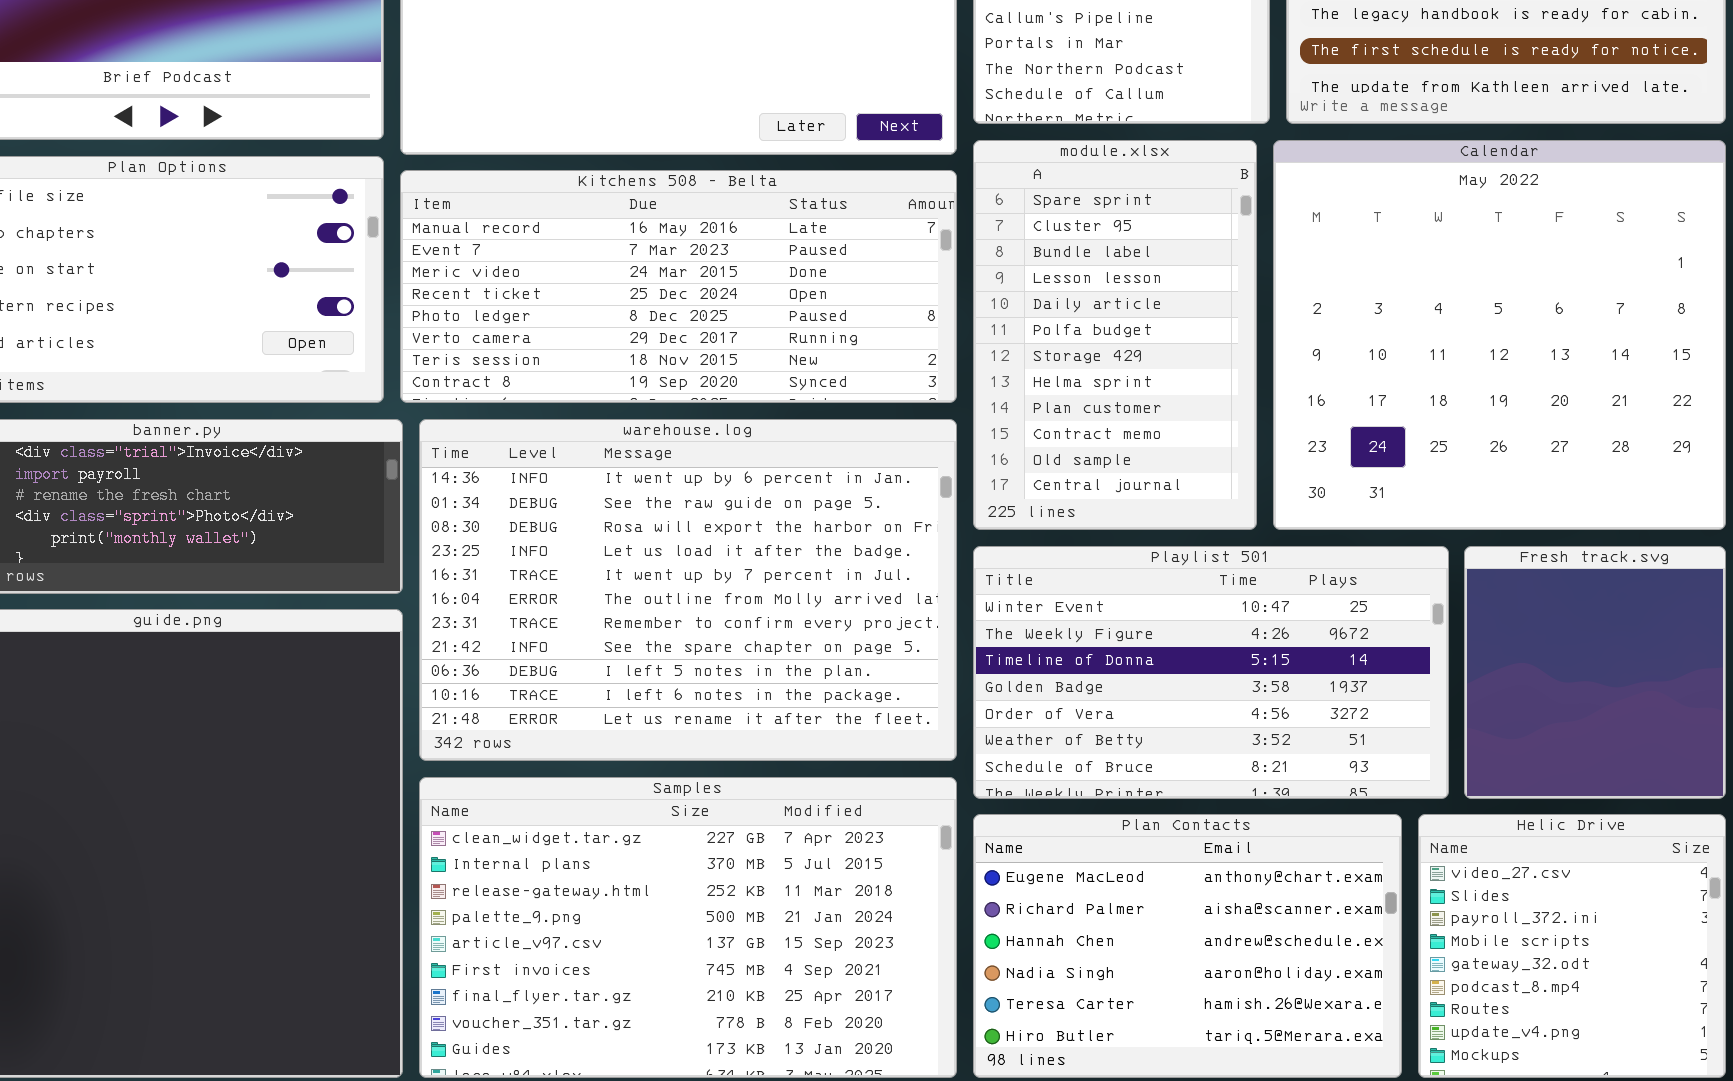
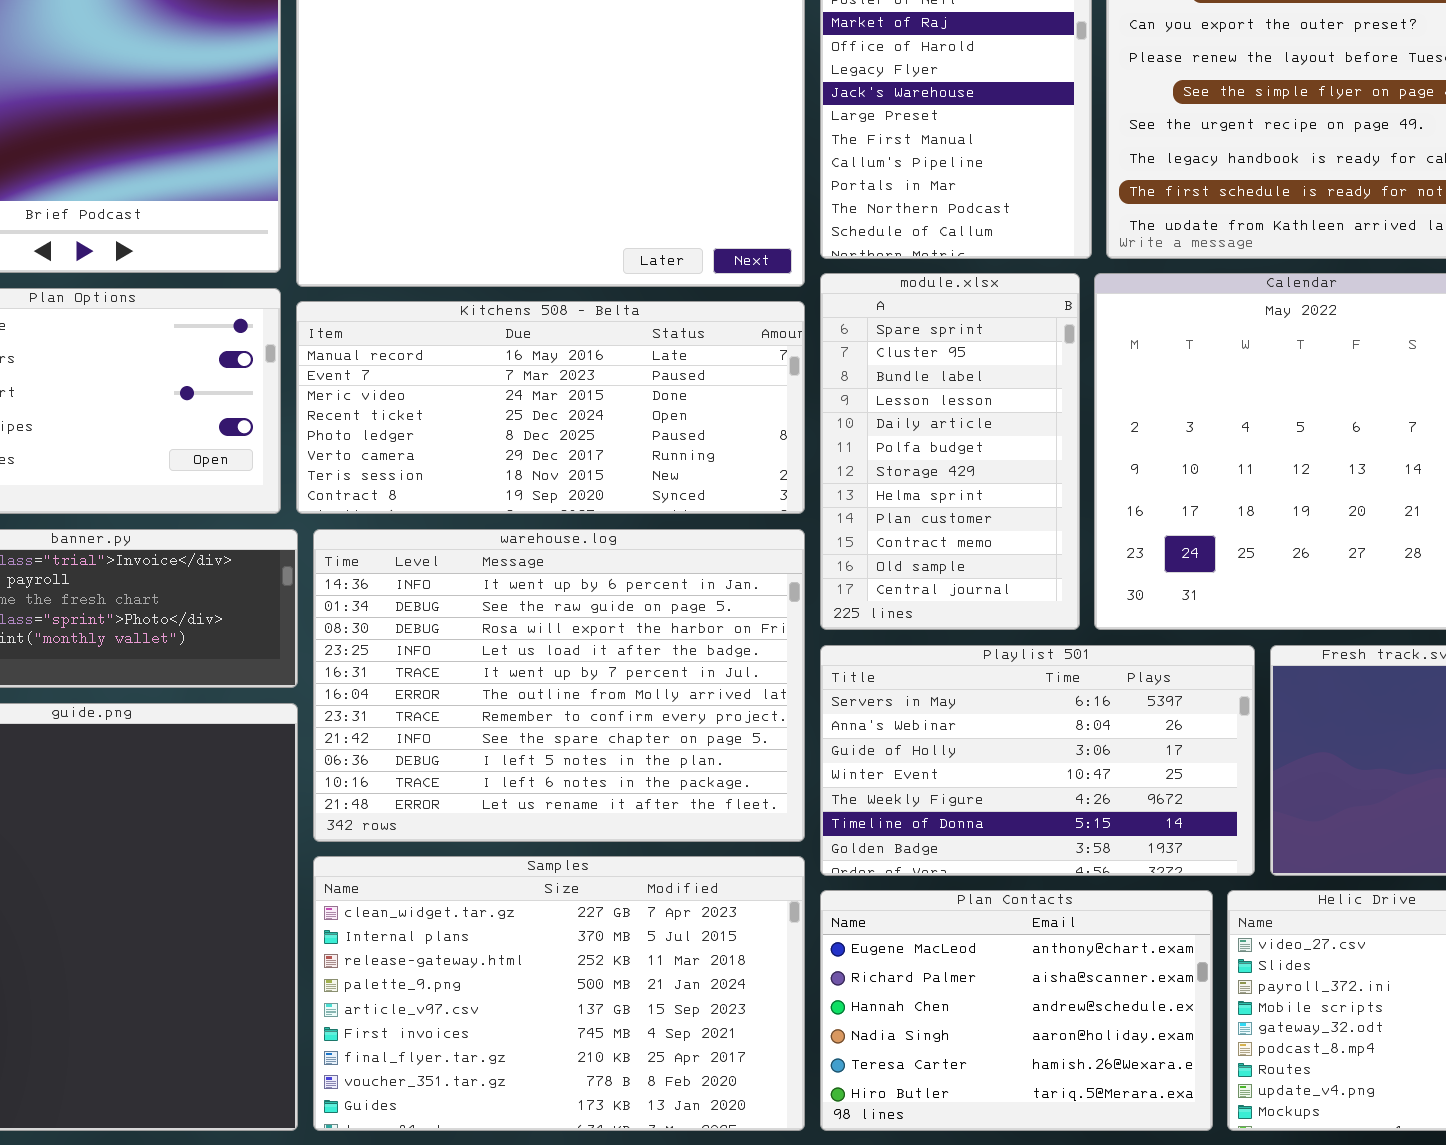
Playlist 501: [973,546,1449,799] -> [820,645,1255,876], scrolled up 3 rows

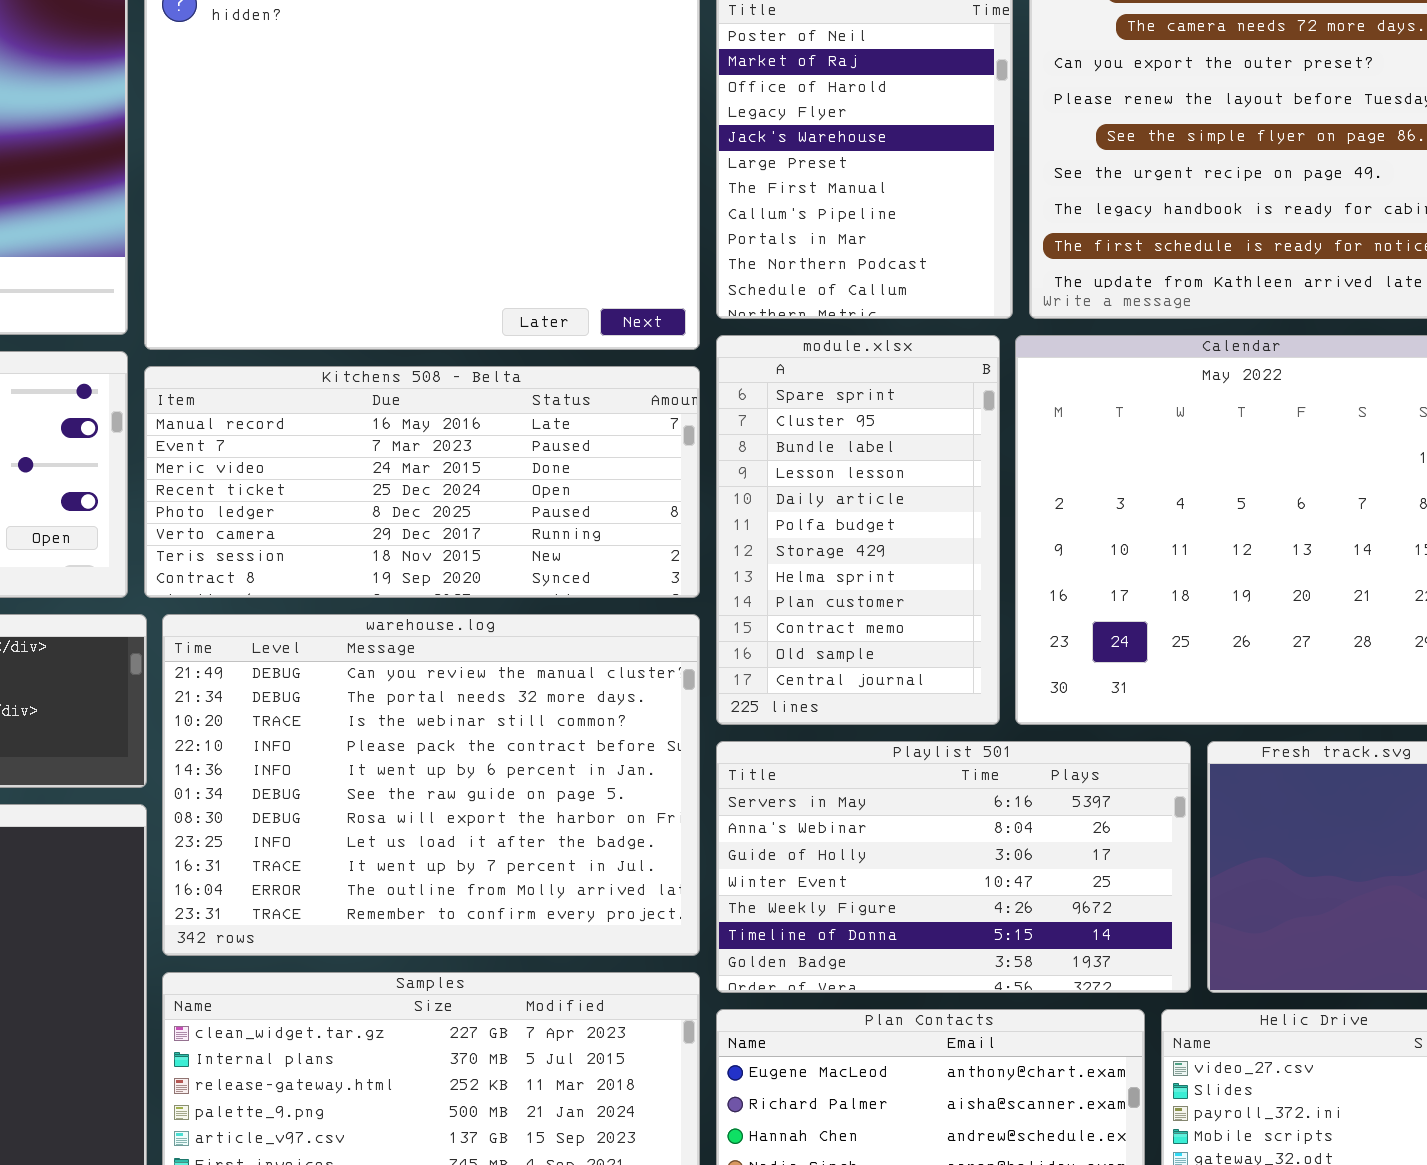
warehouse.log: [313,529,805,842] -> [162,614,700,956], scrolled up 4 rows

